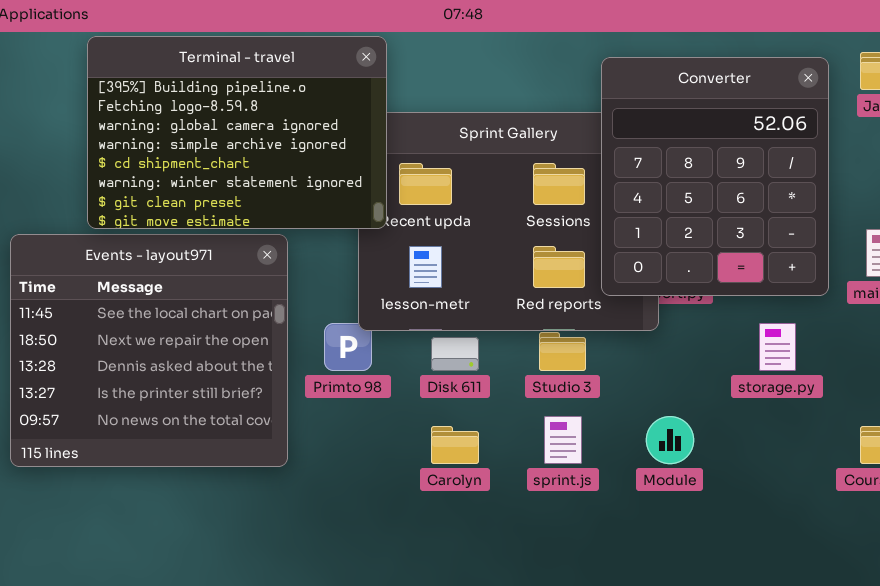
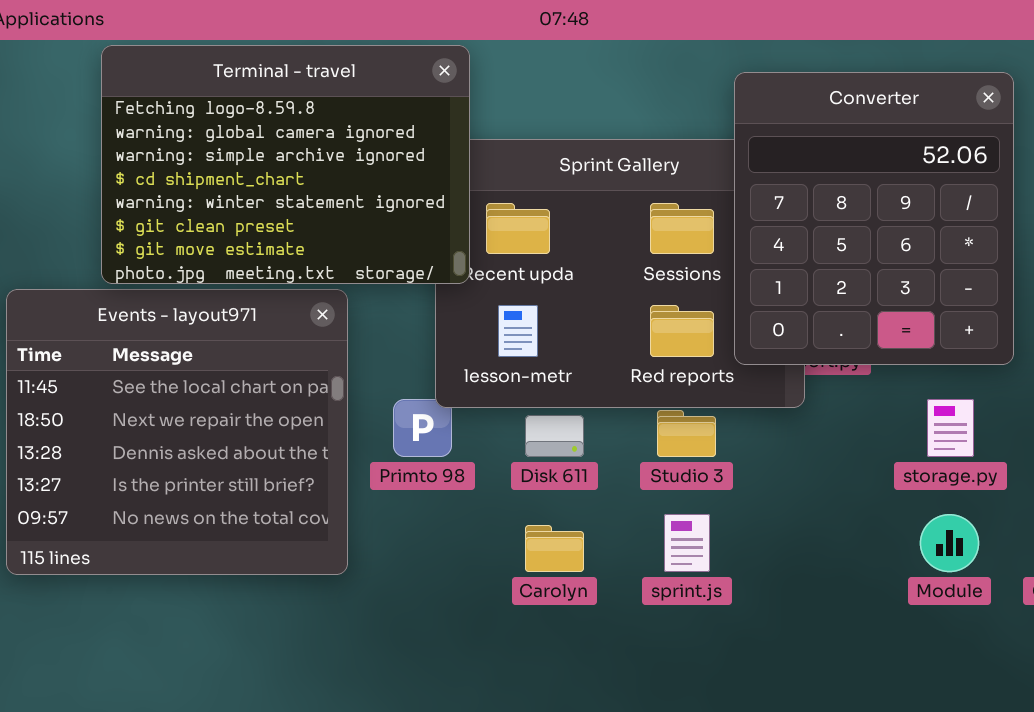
Terminal - travel: [87,36,387,229] -> [101,45,470,284], scrolled down 1 row
Module: [646,416,694,464] -> [920,514,979,572], moved

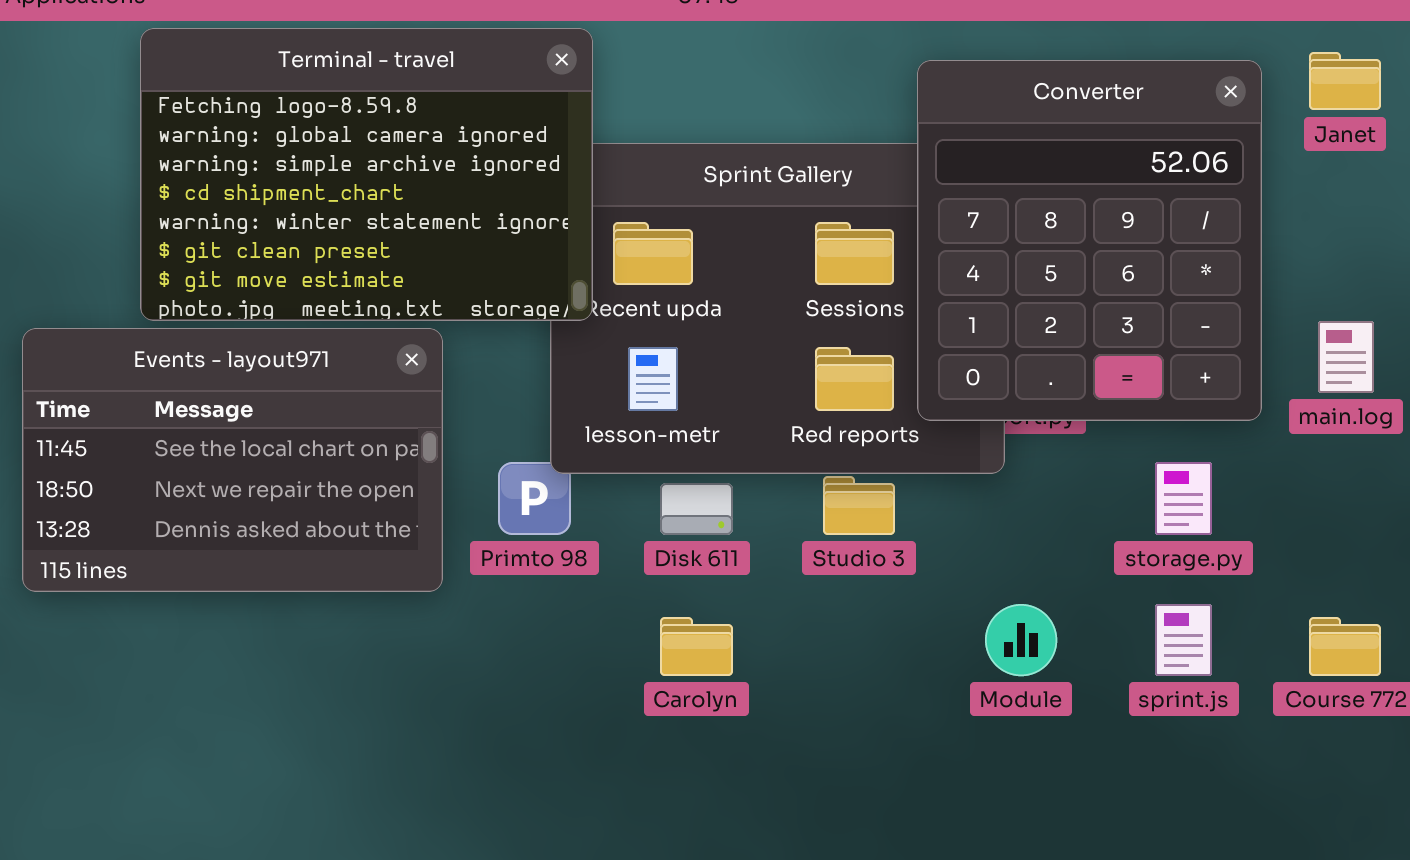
Events - layout971: [6,289,348,575] -> [22,328,443,592], resized
sprint.js: [664,514,710,572] -> [1155,604,1212,676], moved
Module: [920,514,979,572] -> [985,604,1057,676], moved

